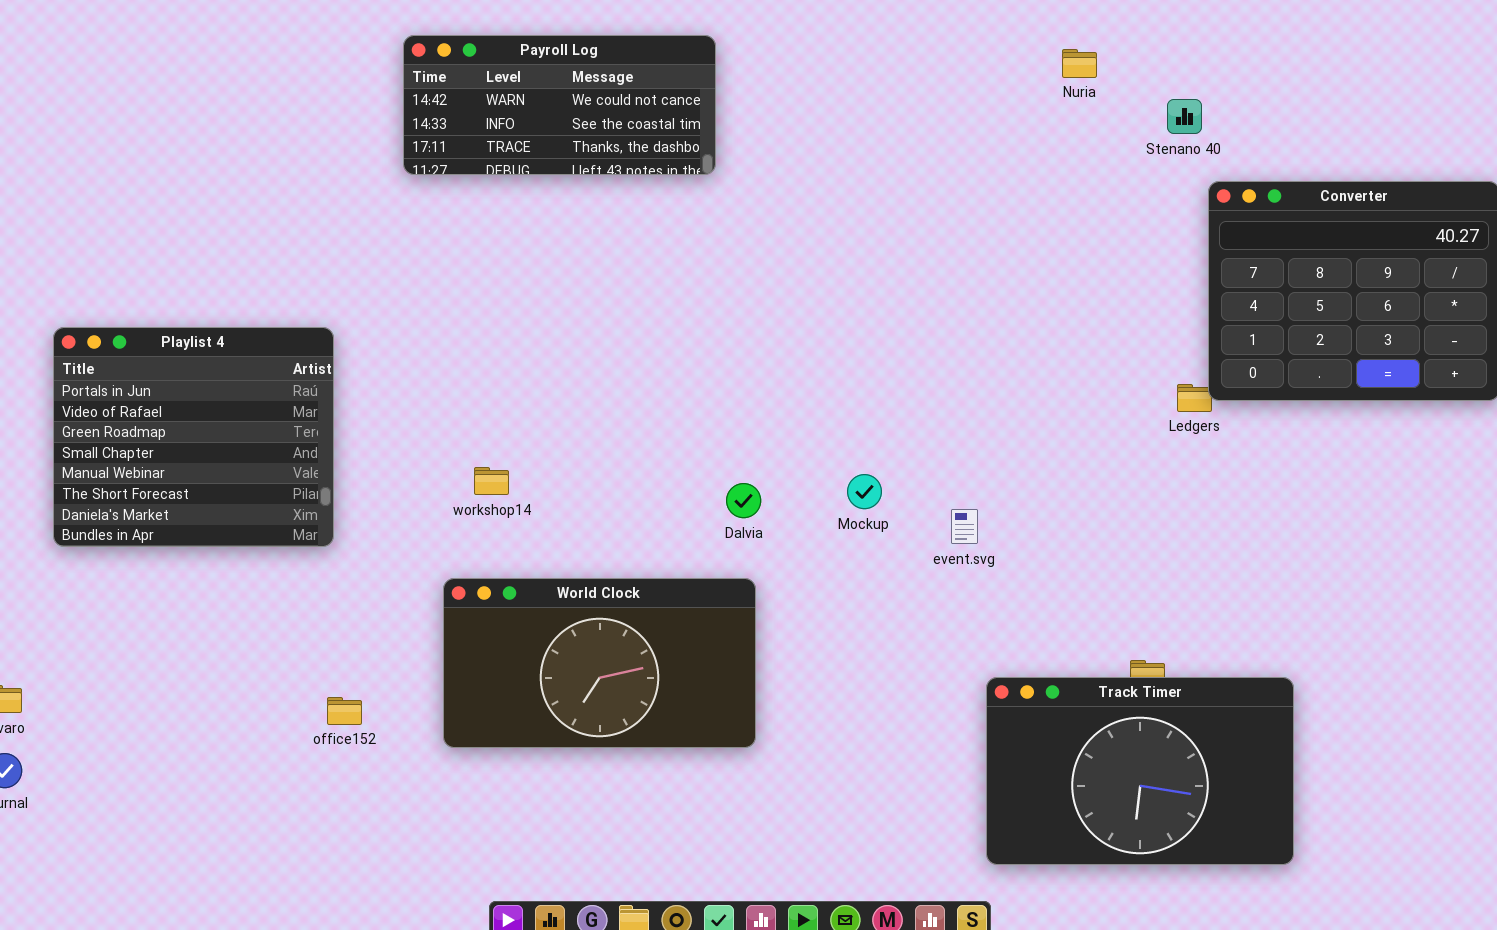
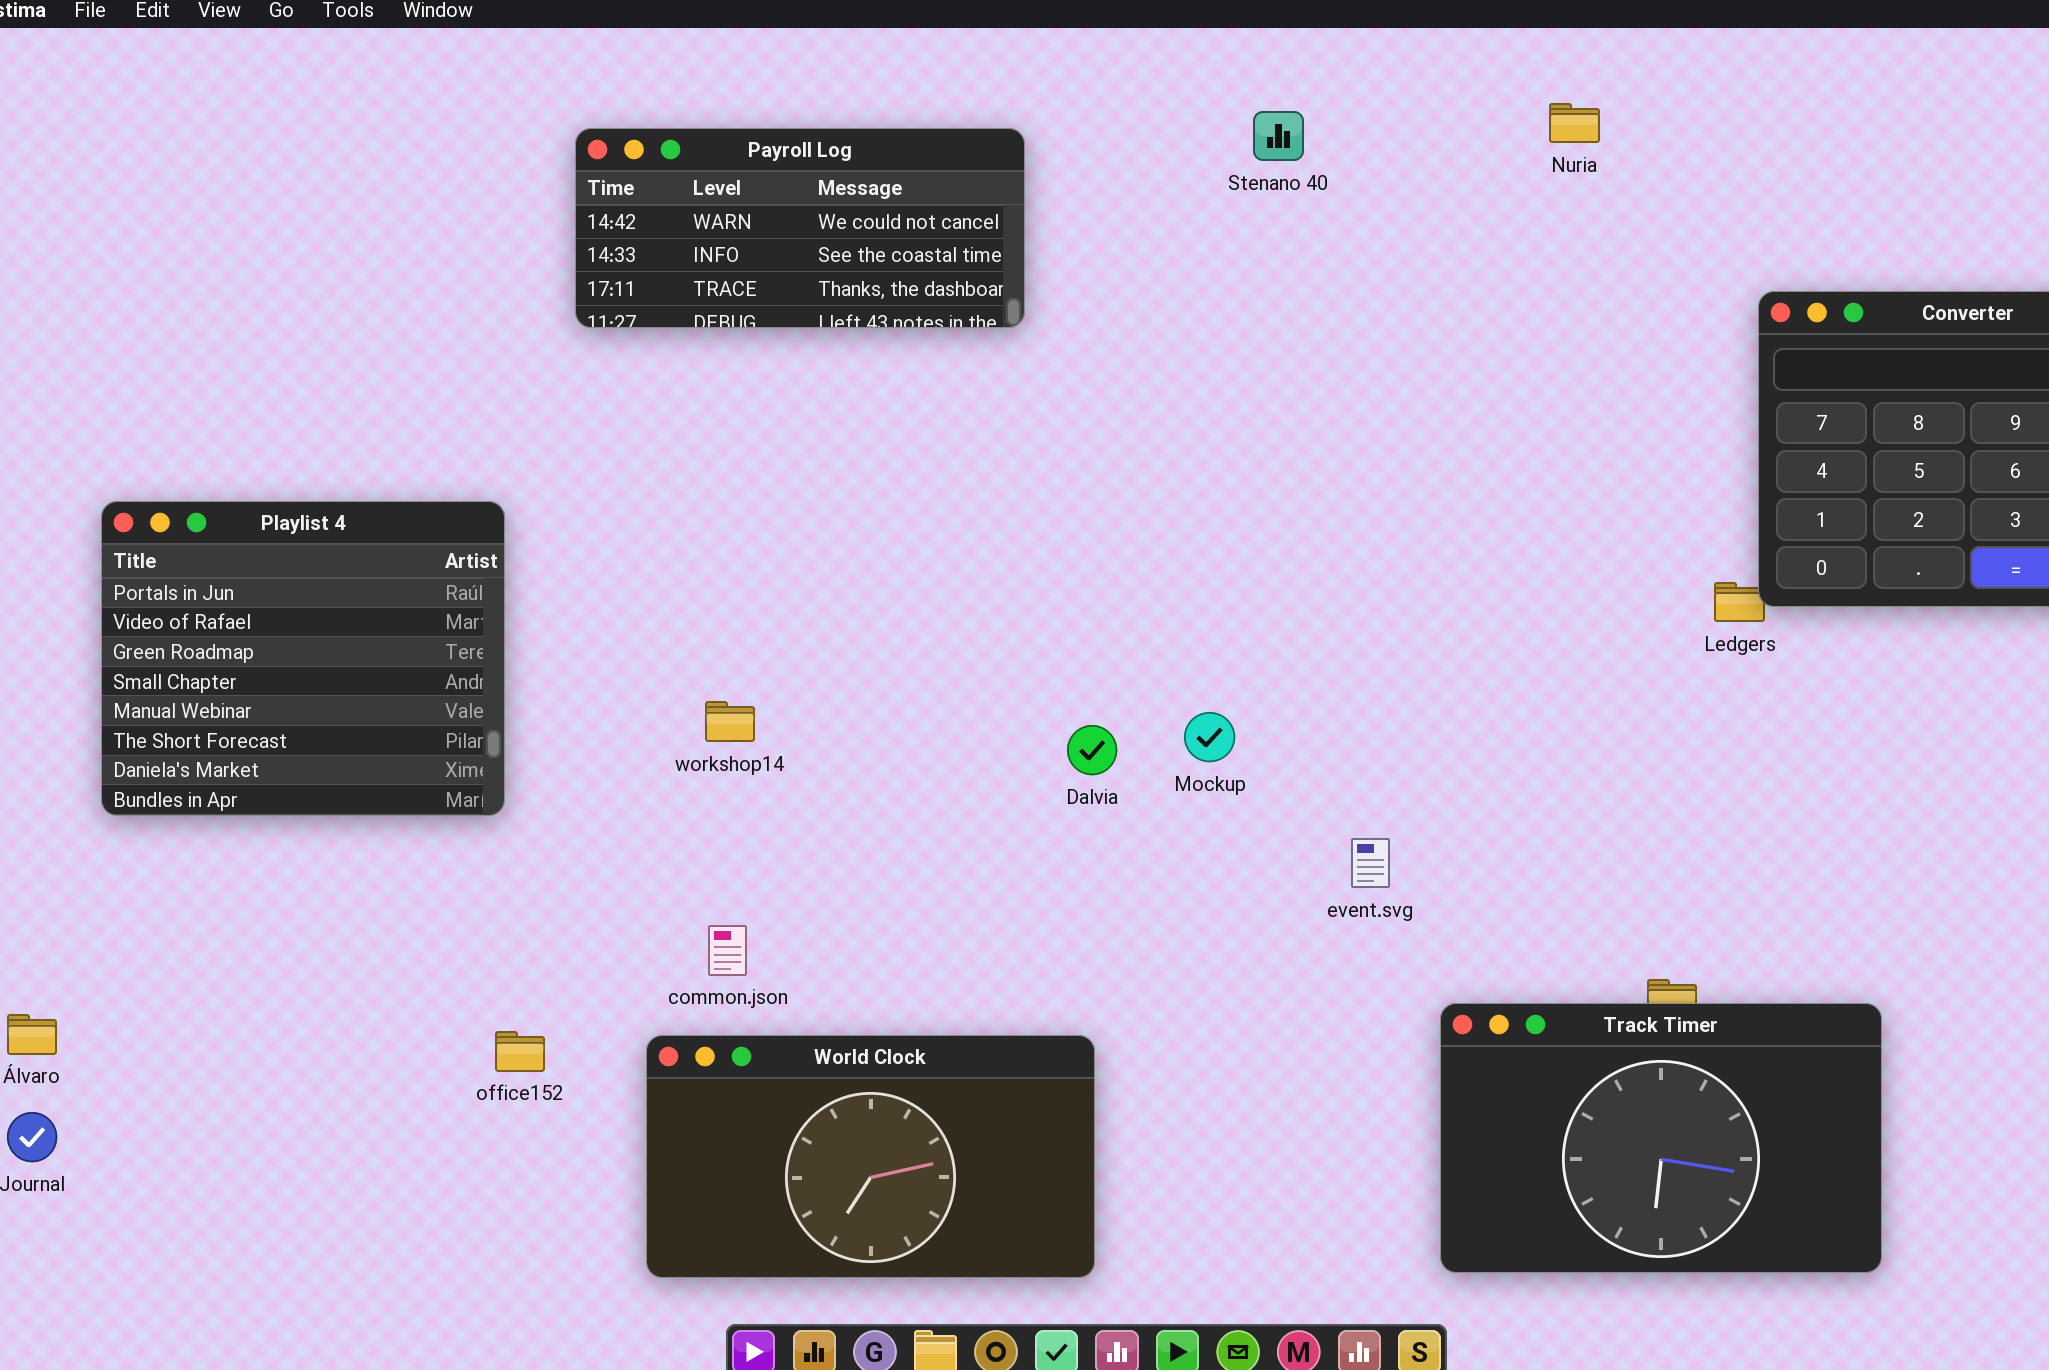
Payroll Log: [403,35,716,175] -> [575,128,1025,328], moved
Stenano 40: [1167,99,1202,134] -> [1253,111,1304,161], moved
Mockup: [847,474,882,509] -> [1184,712,1235,762], moved
event.svg: [951,509,978,544] -> [1351,838,1390,888], moved
World Clock: [443,578,756,748] -> [646,1035,1095,1278], moved

